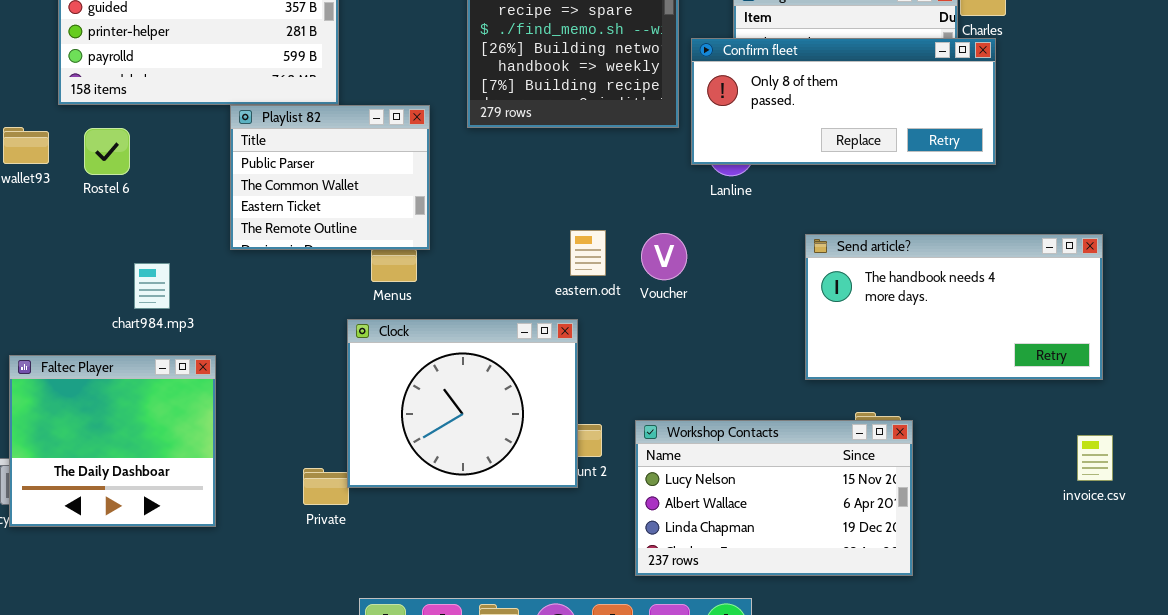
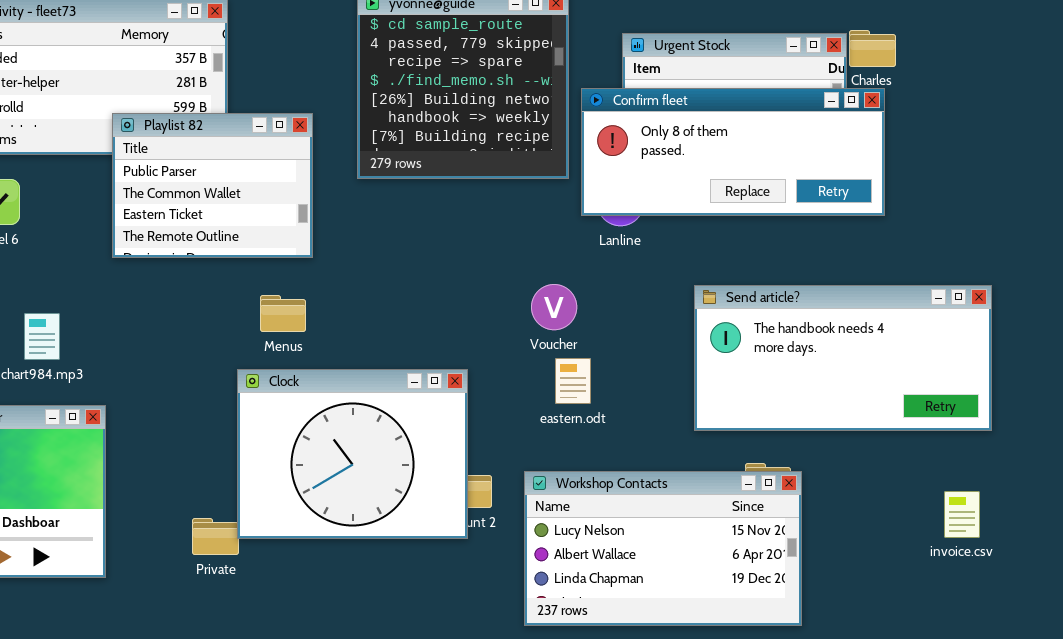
Playlist 82: [230,105,430,250] -> [112,113,313,258], moved
eastern.odt: [570,230,606,276] -> [555,358,591,404], moved
invoice.csv: [1077,435,1113,481] -> [944,491,980,538], moved

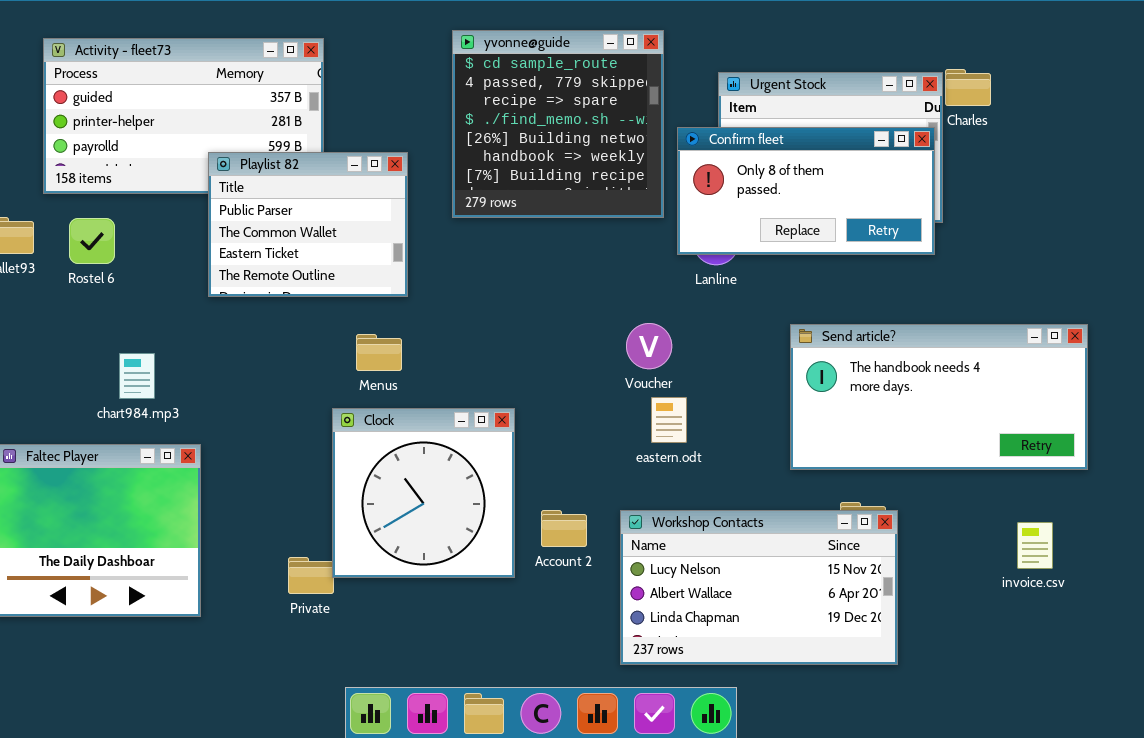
Confirm fleet: [581,88,885,216] -> [677,127,935,255], resized
Clock: [237,369,468,539] -> [332,408,515,578], resized
invoice.csv: [944,491,980,538] -> [1017,522,1053,569], moved

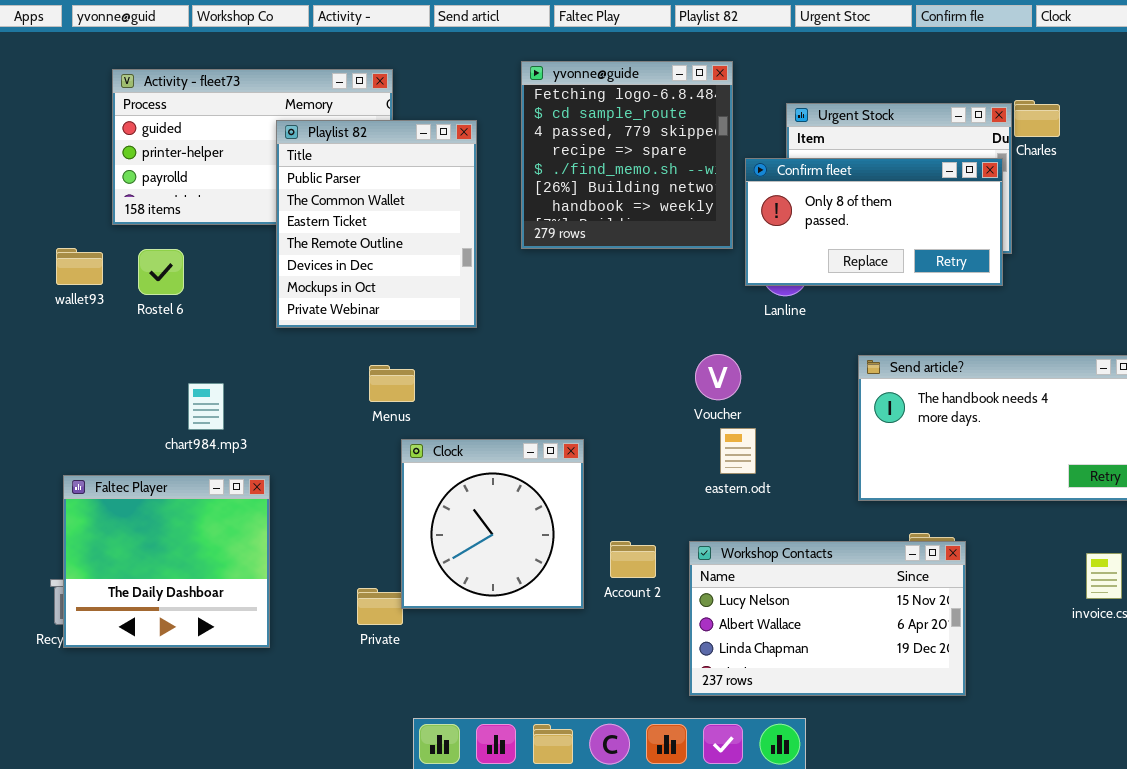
yvonne@guide: [452,30,664,218] -> [521,61,733,249], scrolled up 1 row
Playlist 82: [208,152,408,297] -> [276,120,477,328], resized
Menus: [356,334,402,371] -> [369,365,415,402], moved

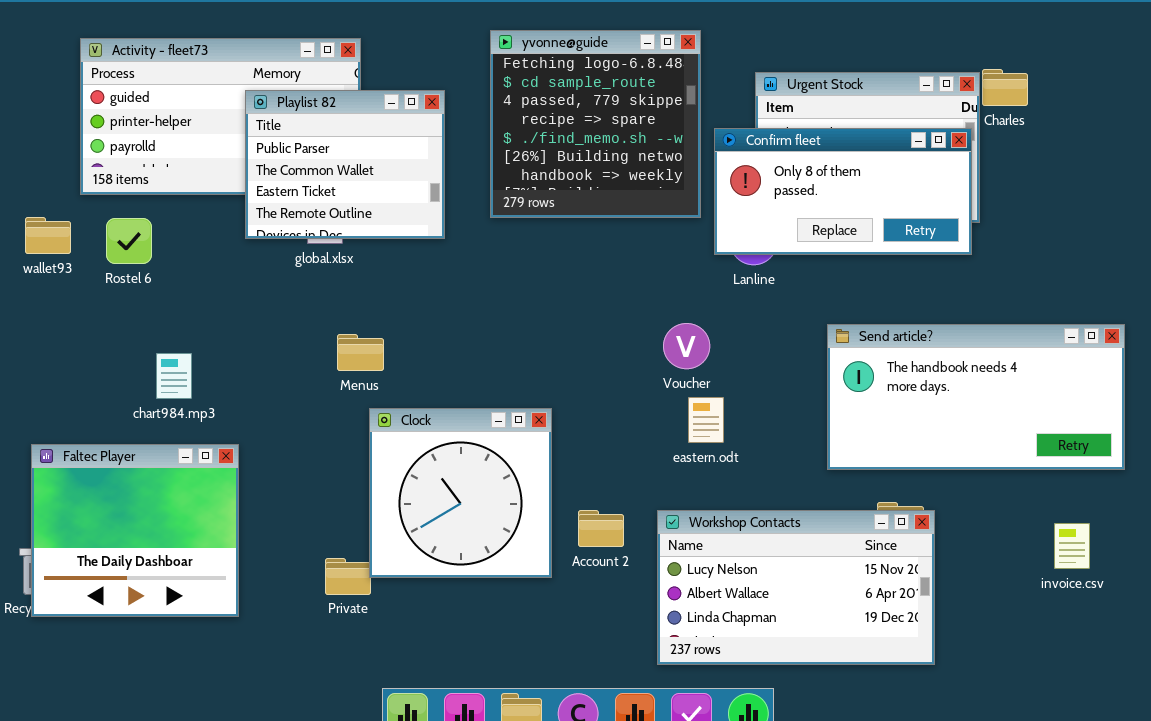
Playlist 82: [276,120,477,328] -> [245,90,445,239], resized

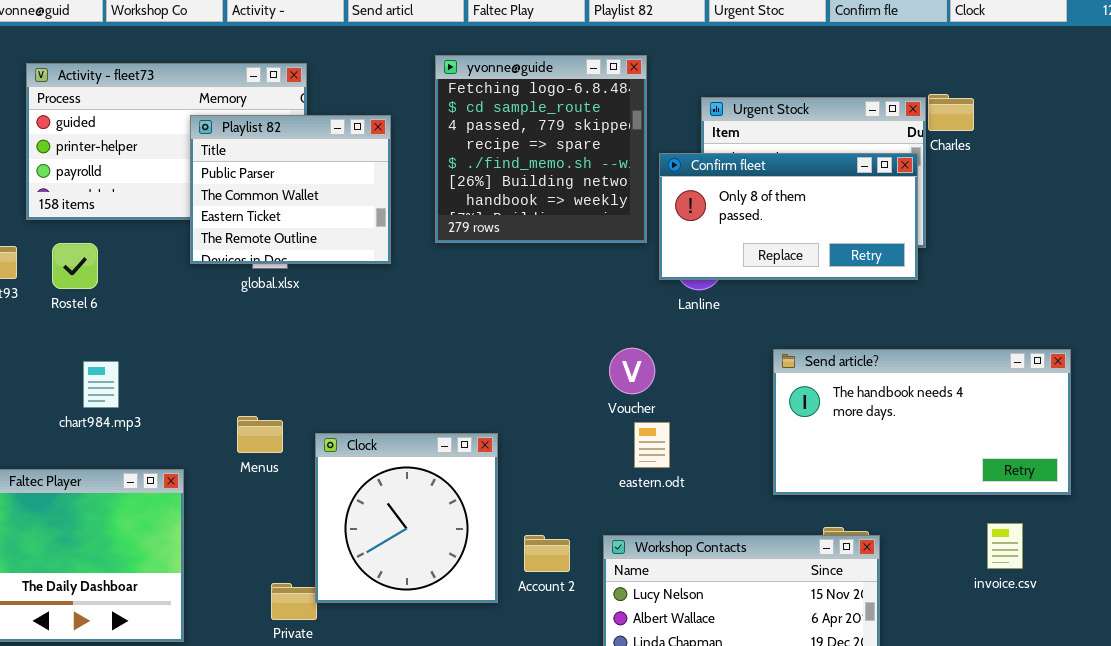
Menus: [337,334,384,371] -> [237,416,283,453], moved
chart984.mp3: [156,353,192,399] -> [83,361,119,408], moved
invoice.csv: [1054,523,1090,569] -> [987,523,1023,569], moved

